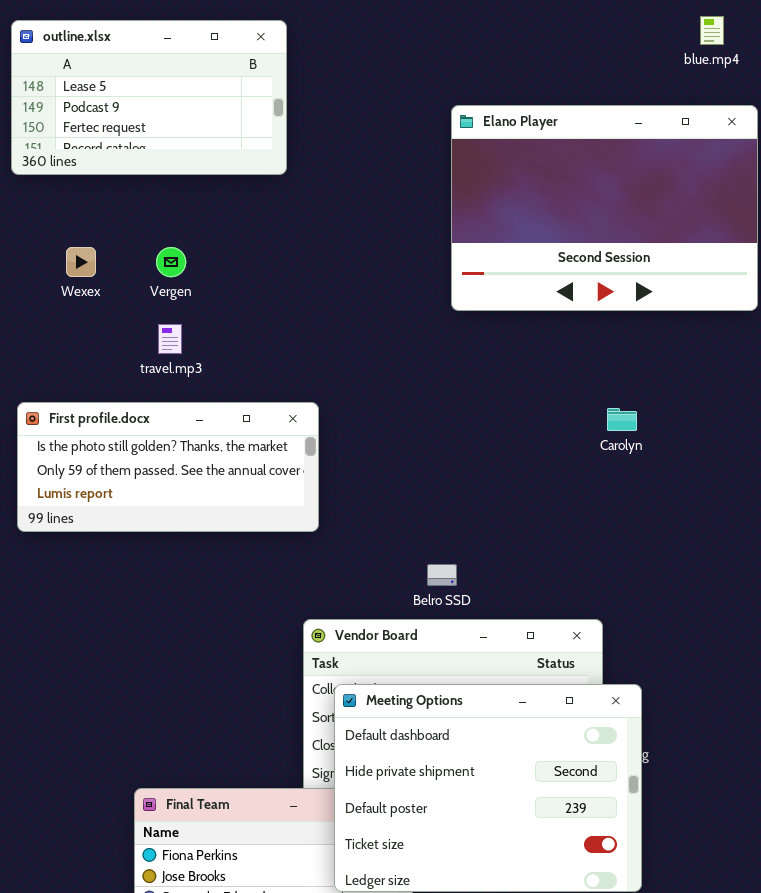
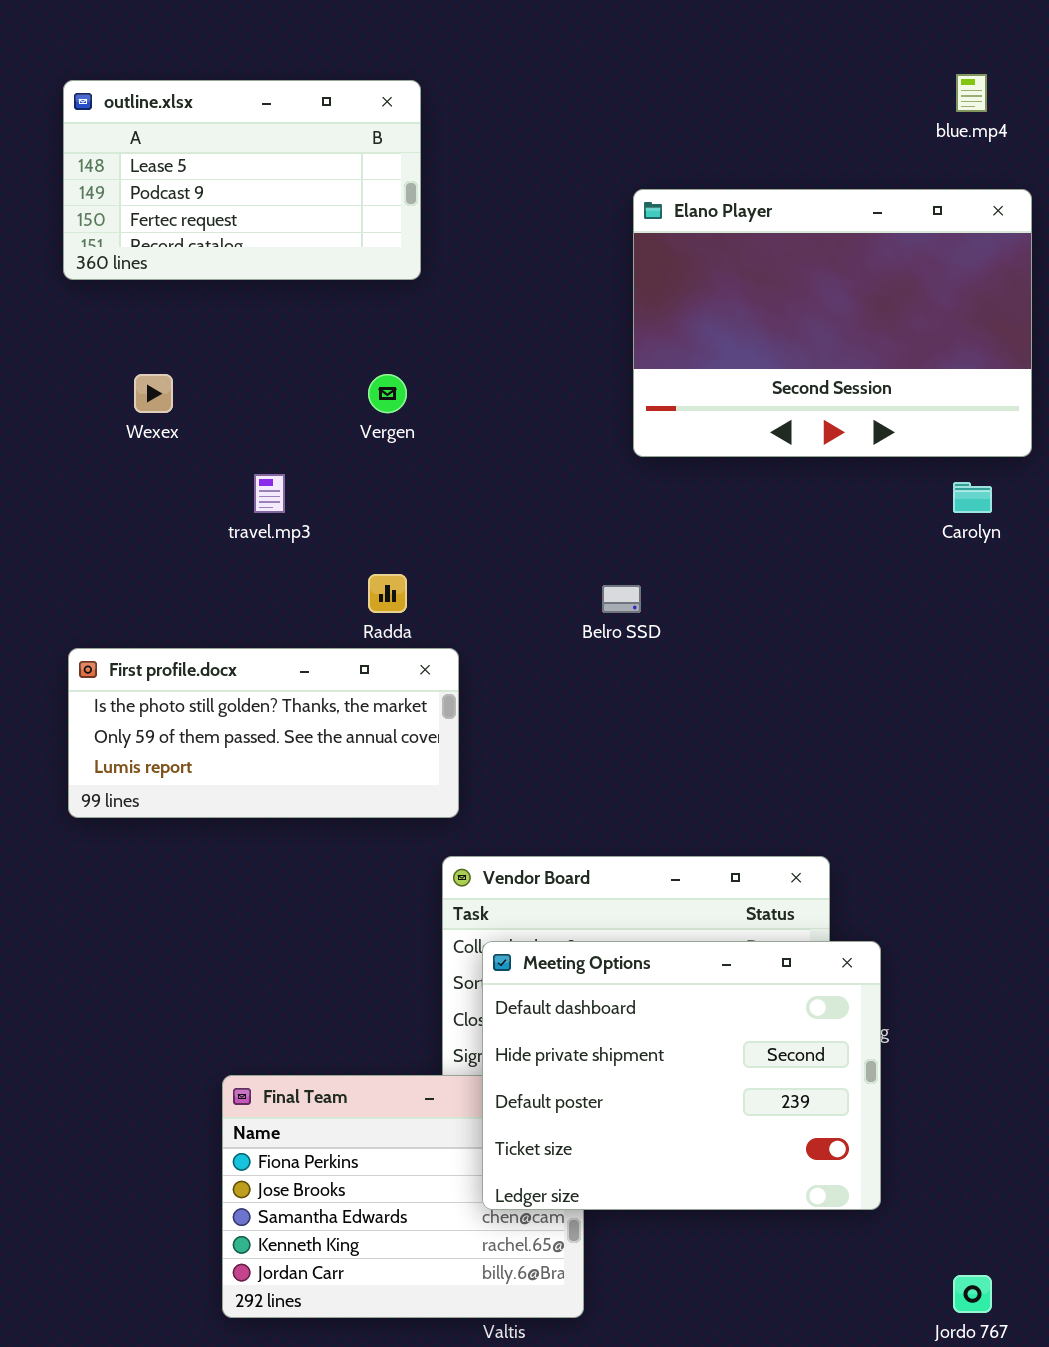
Vergen: [156,247,186,277] -> [368,374,407,413], moved
First profile.docx: [17,402,319,532] -> [68,648,459,818], moved
Carolyn: [607,408,637,431] -> [953,482,992,513], moved
Belro SSD: [427,564,457,586] -> [602,585,641,613], moved

